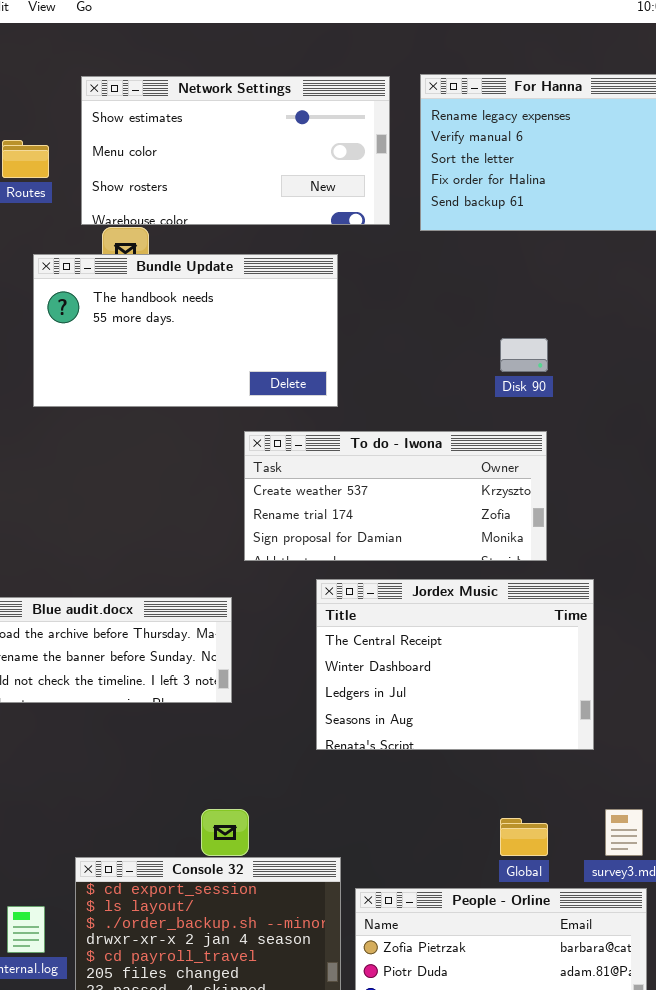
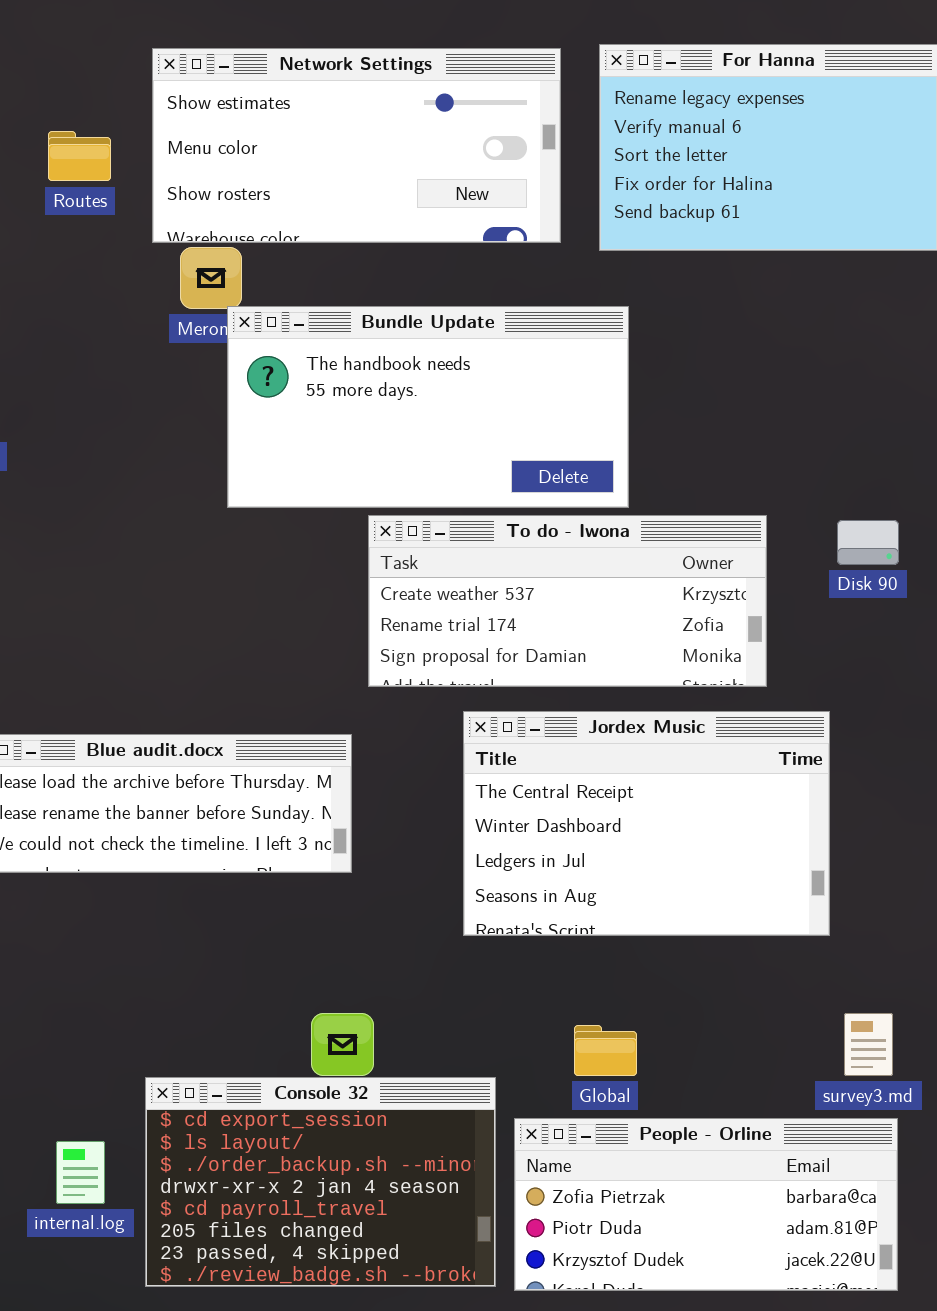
Bundle Update: [33,254,338,407] -> [227,306,629,508], moved
Disk 90: [500,338,548,372] -> [837,520,899,565], moved
Global: [500,818,548,856] -> [574,1025,637,1076], moved

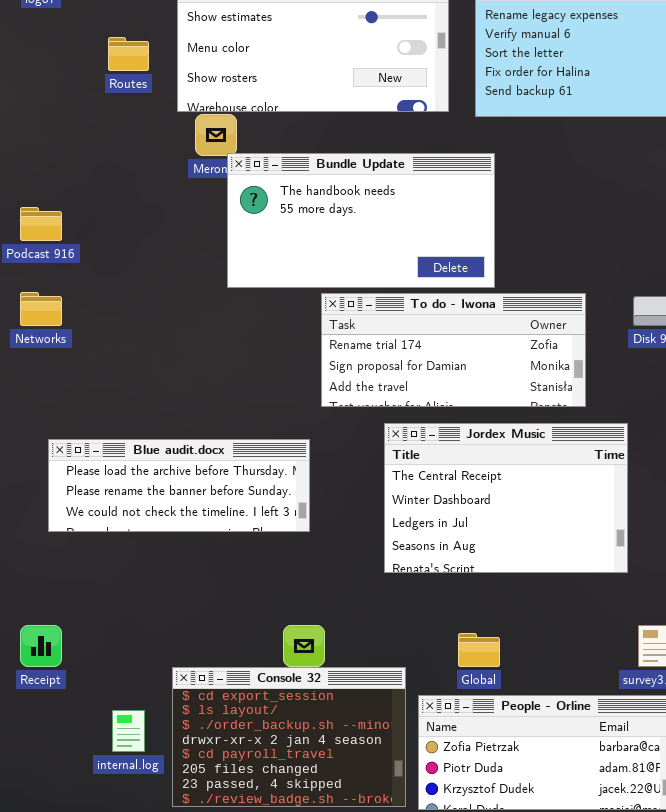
To do - Iwona: [368,515,767,687] -> [321,293,586,407], scrolled down 1 row

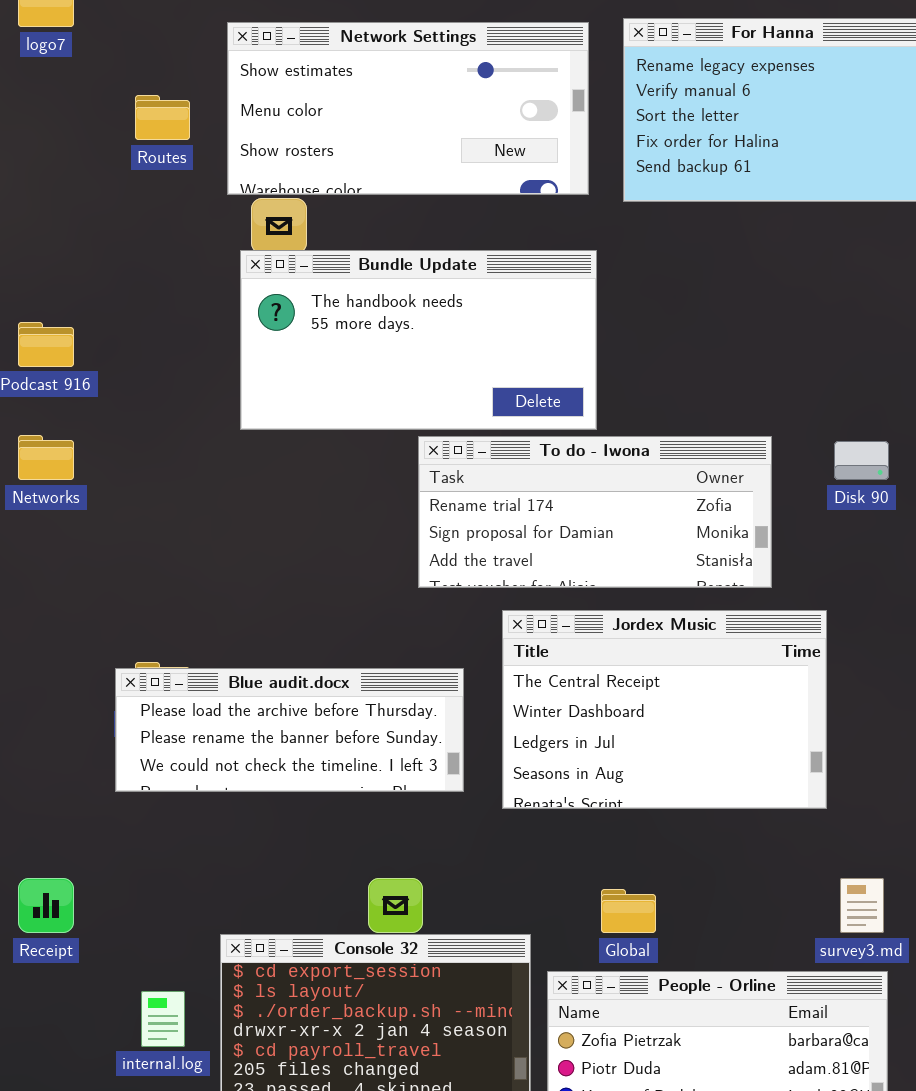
Bundle Update: [227,153,495,288] -> [240,250,597,430], moved
Blue audit.docx: [48,439,310,532] -> [115,668,464,792], moved

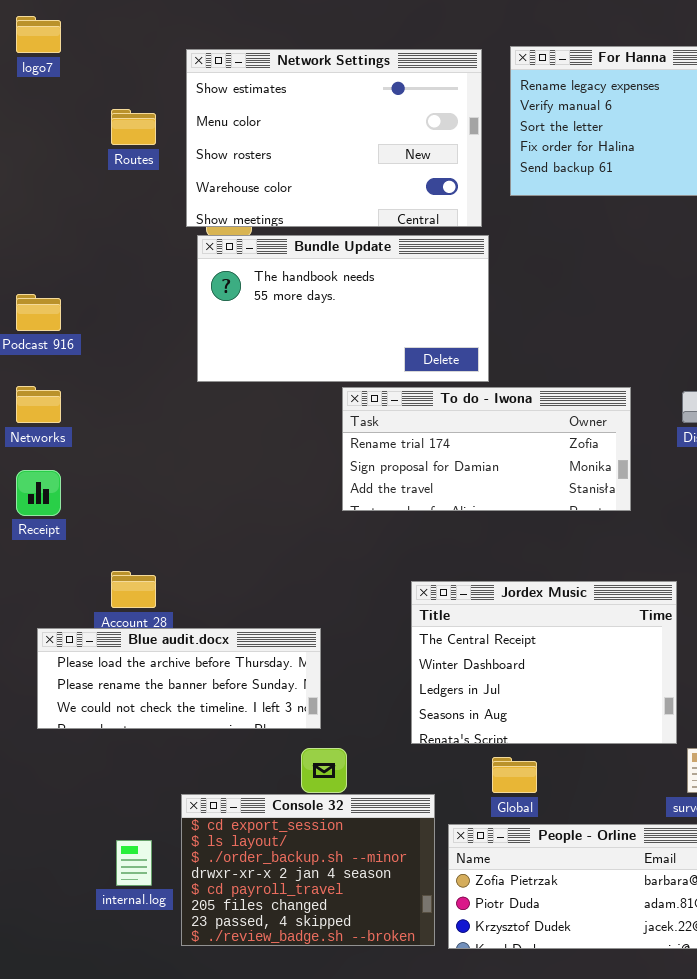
Network Settings: [227,22,589,195] -> [186,49,482,227], resized
Jordex Music: [502,610,827,809] -> [411,581,677,744], moved
Blue audit.docx: [115,668,464,792] -> [37,628,321,729], moved
Receipt: [18,878,74,933] -> [16,470,61,516], moved

